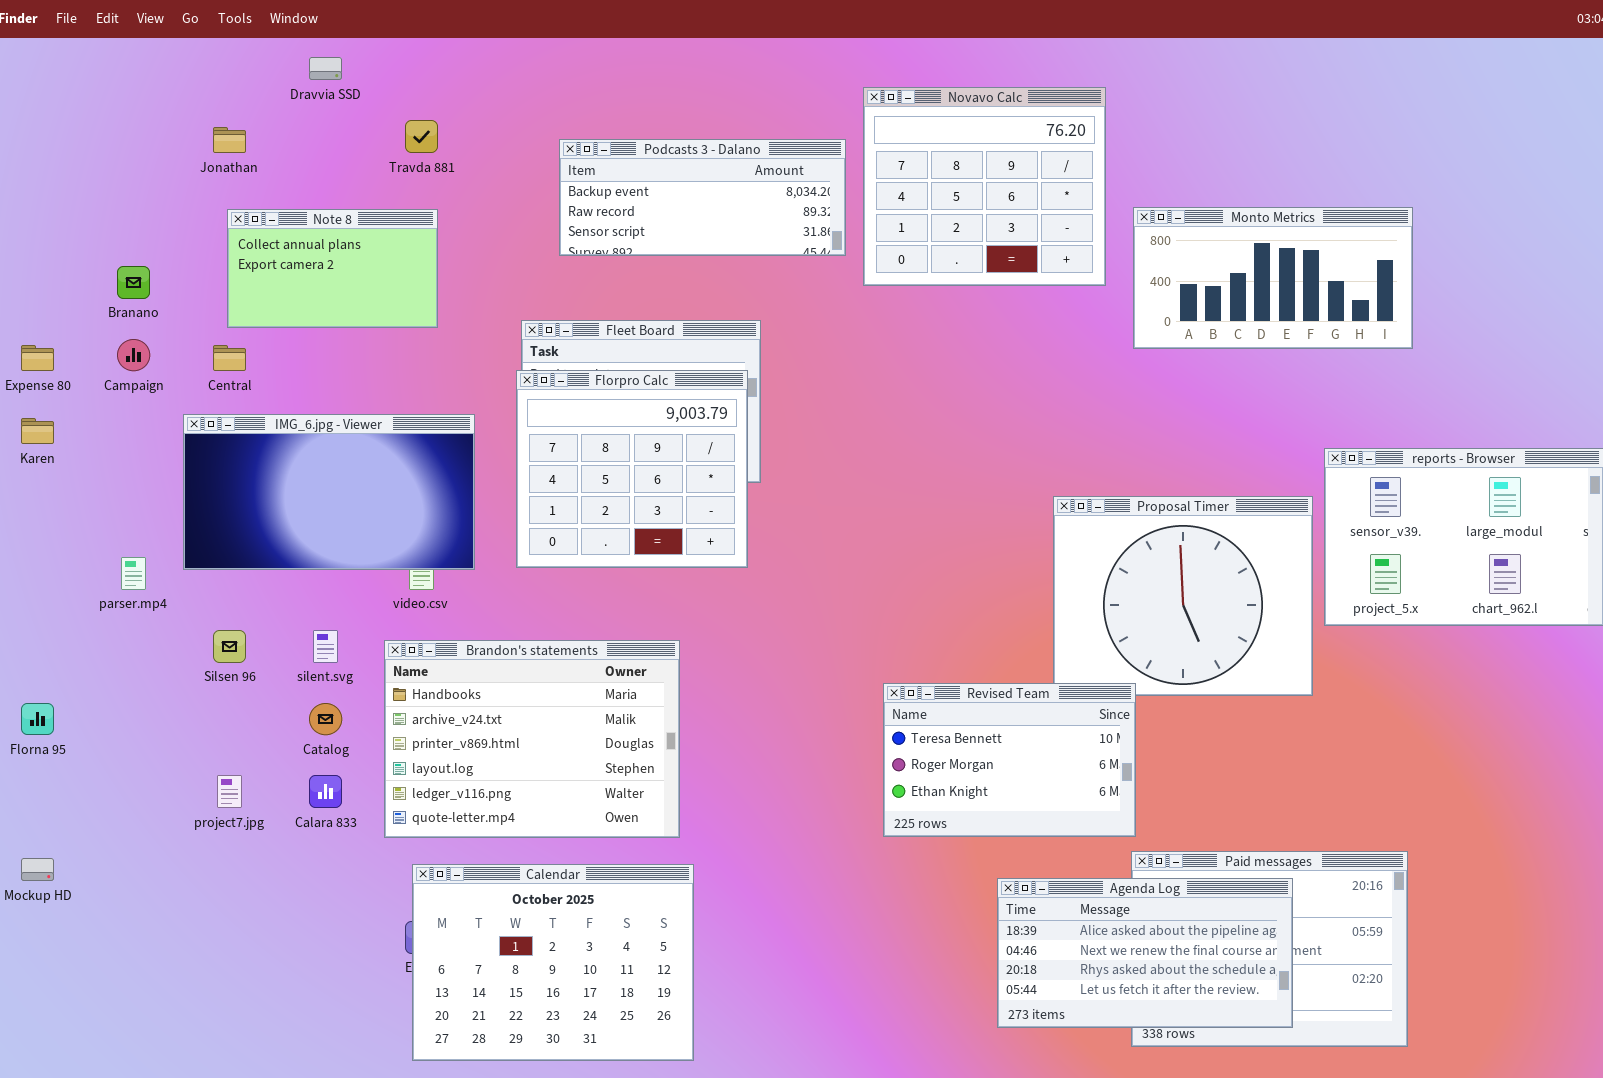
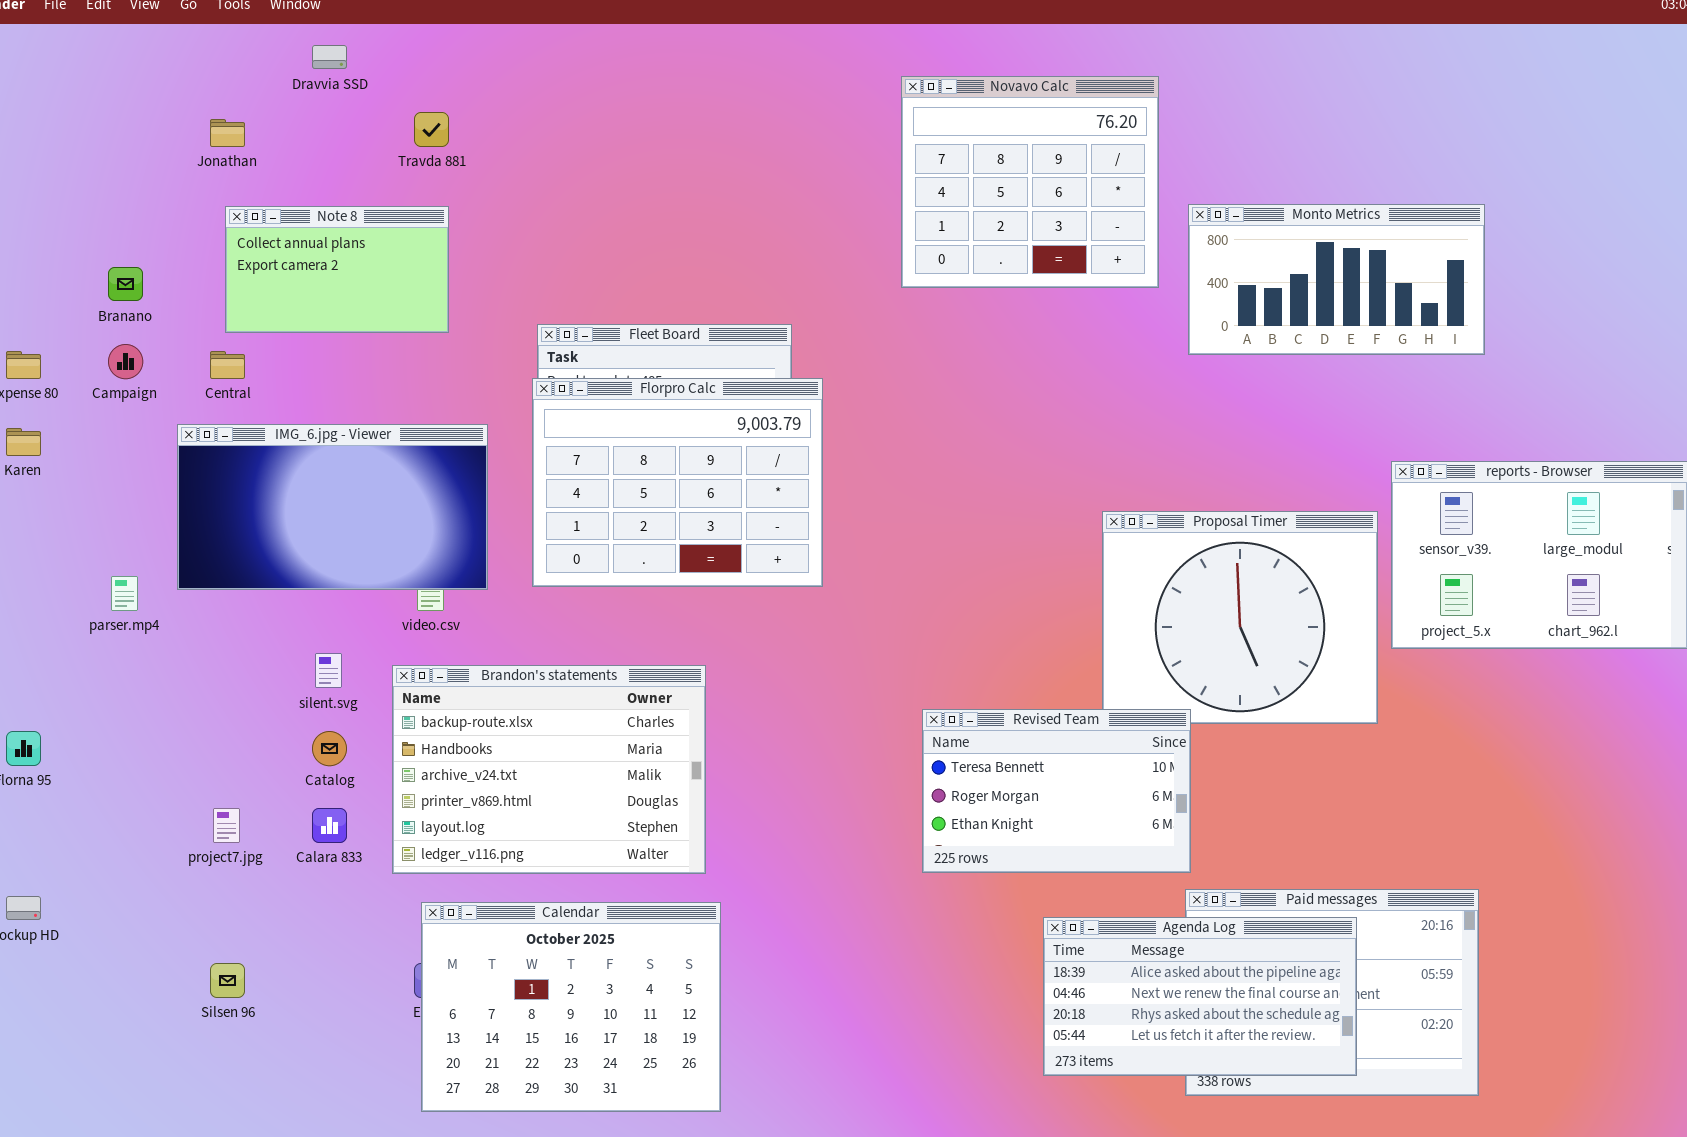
Podcasts 3 - Dalano: [559,139,846,256] -> none, closed
Florpro Calc: [516,370,748,568] -> [532,378,823,587], resized
Silsen 96: [213,630,246,663] -> [210,963,245,998], moved
Brandon's statements: [384,640,680,838] -> [392,665,706,874], scrolled up 1 row

